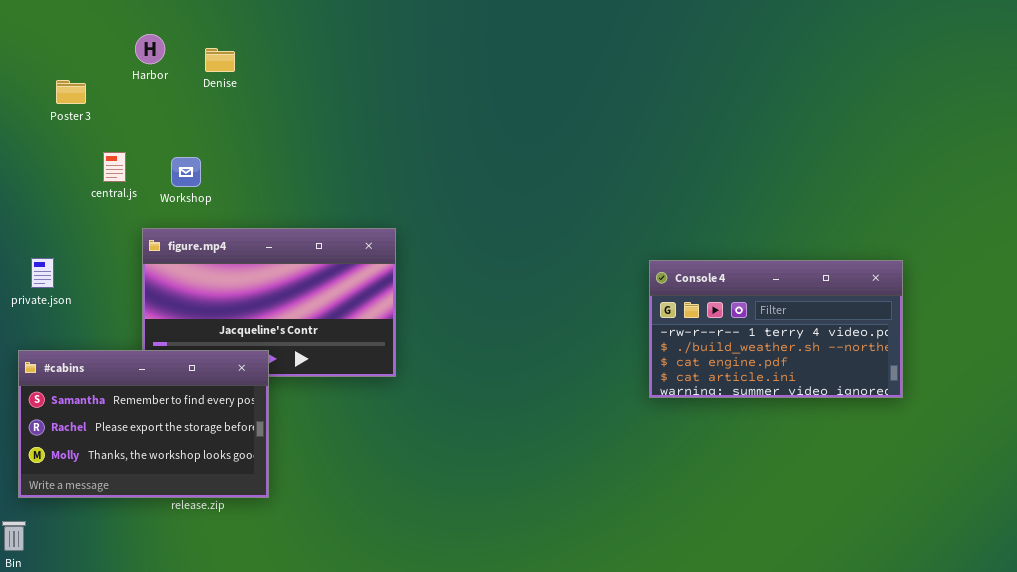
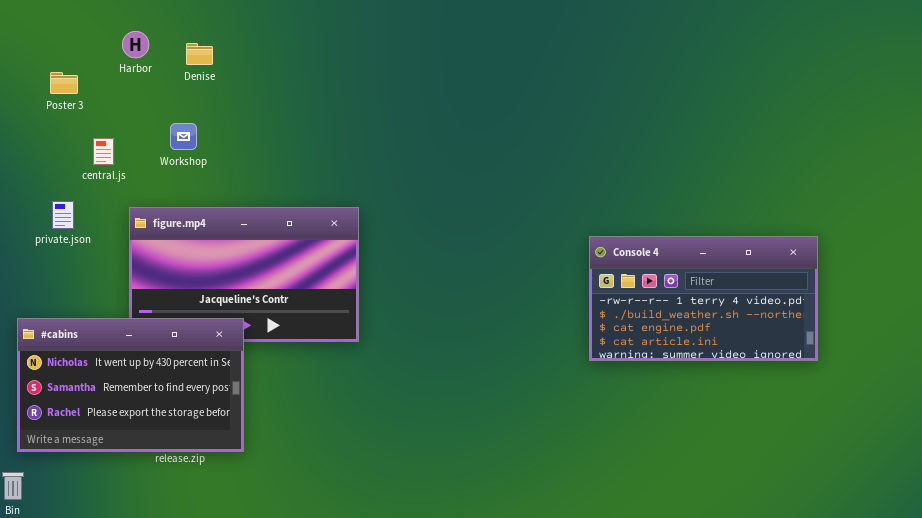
Workshop: [171,157,201,187] -> [170,123,197,150], moved
private.json: [31,258,54,288] -> [52,201,74,229], moved
#cabins: [18,350,269,498] -> [17,318,244,452], scrolled up 1 row

